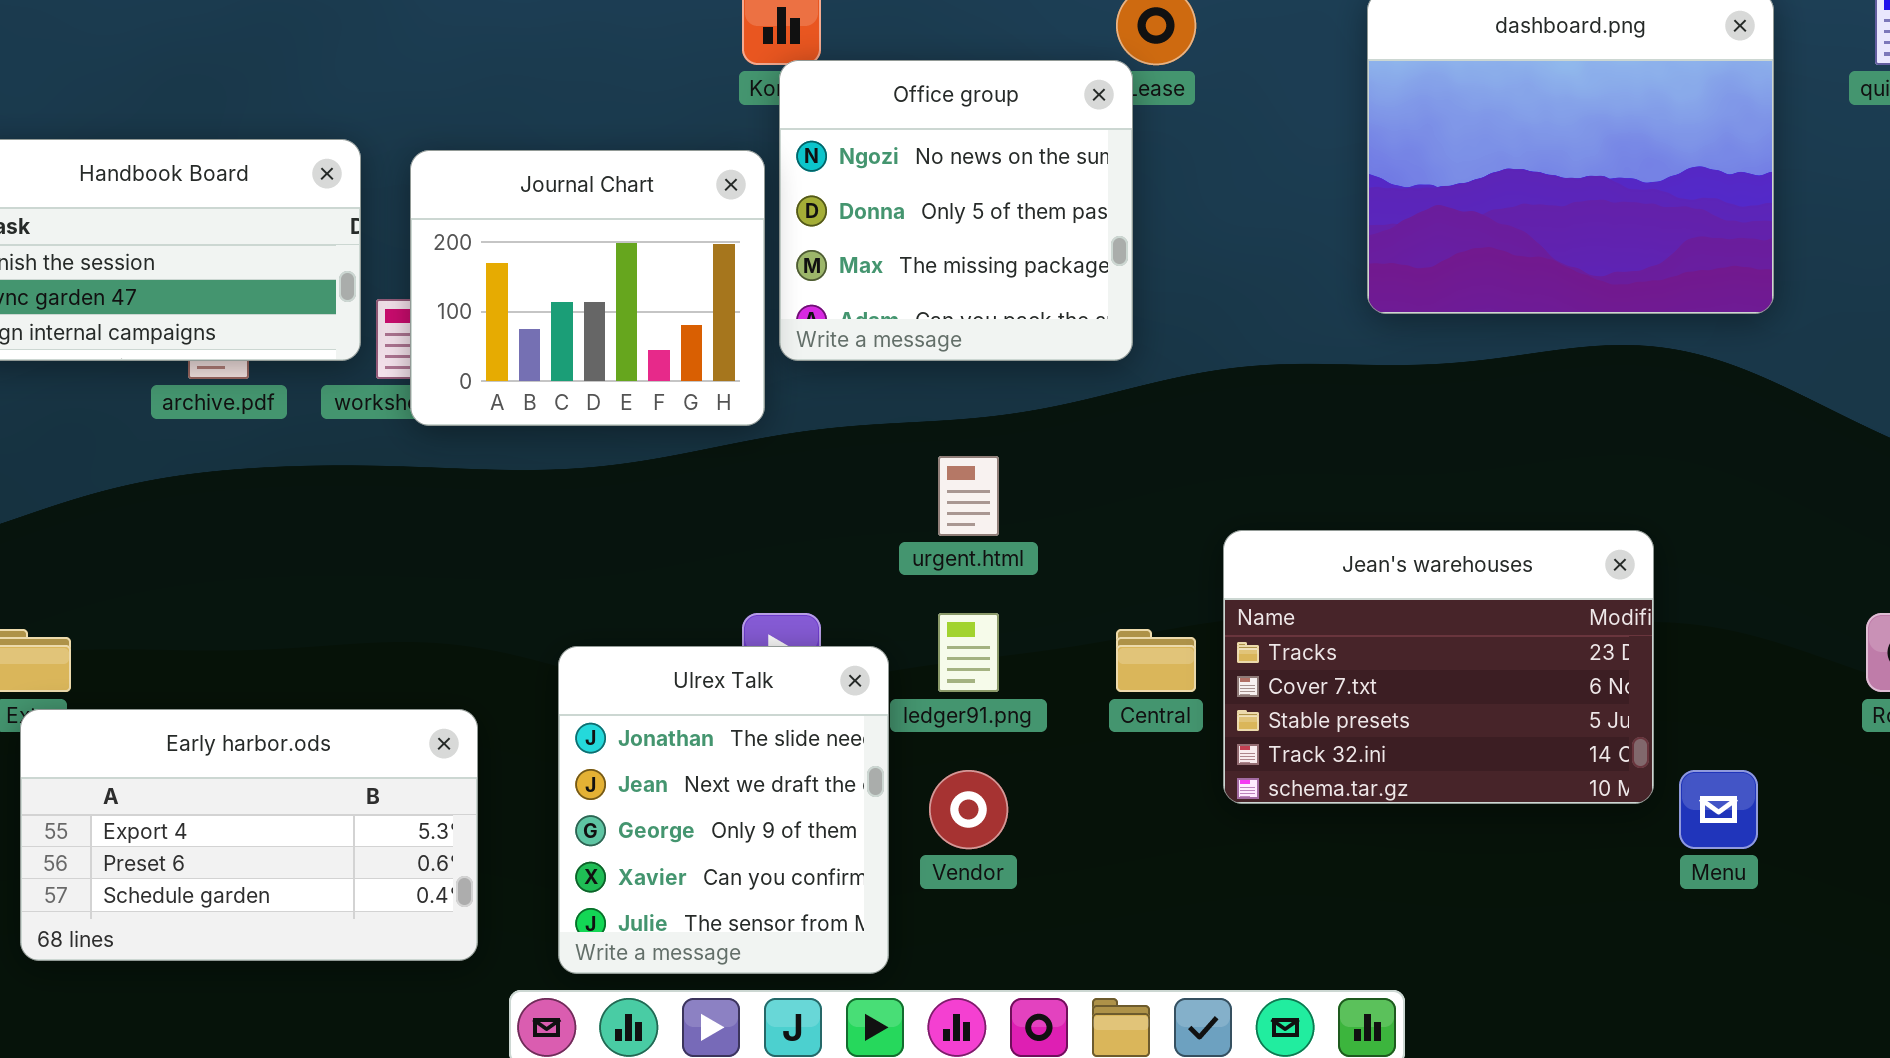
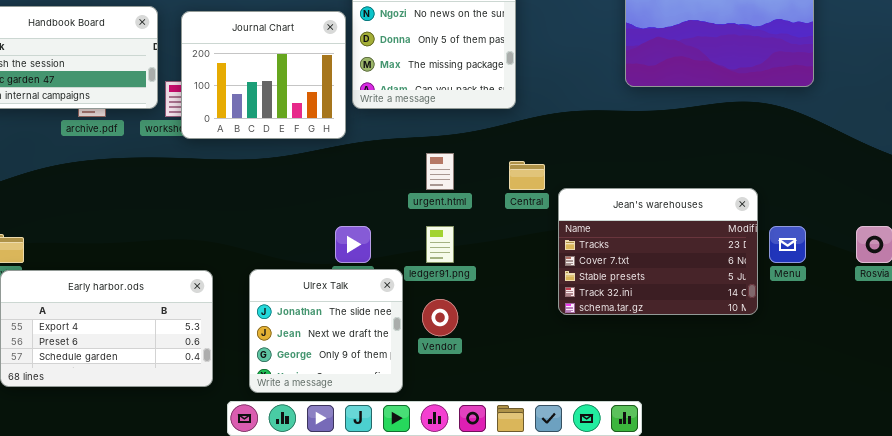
Central: [1116,629,1196,692] -> [509,161,545,190], moved
Ulrex Talk: [558,646,889,974] -> [249,269,403,393], resized
Menu: [1679,770,1758,849] -> [769,226,806,263], moved

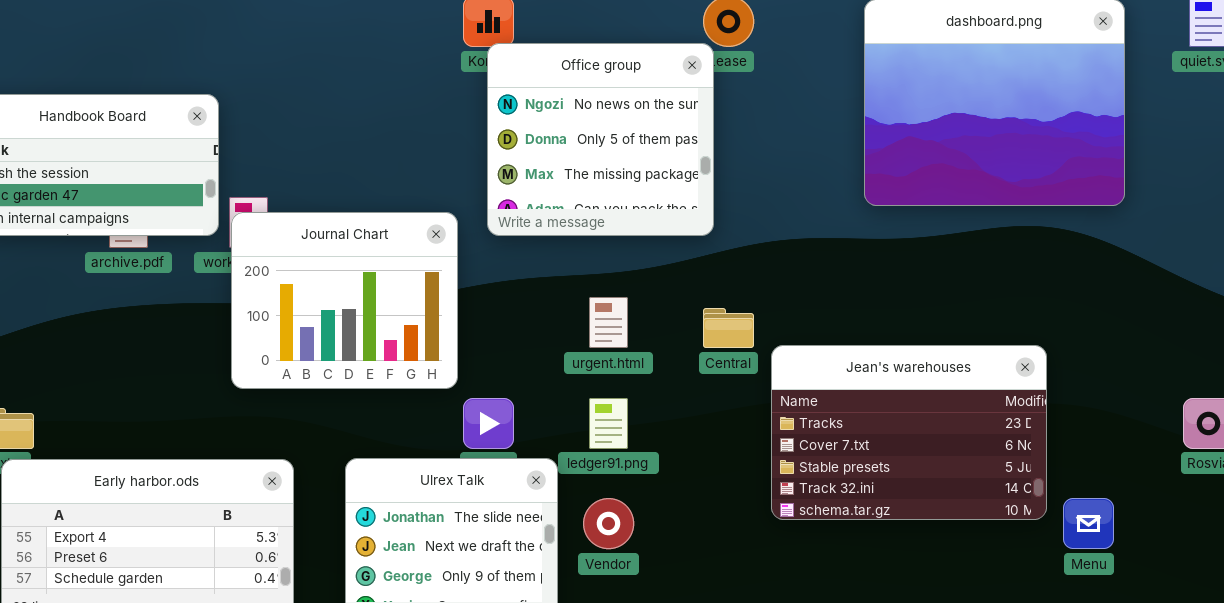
Journal Chart: [181,11,346,139] -> [231,212,458,389], moved
Menu: [769,226,806,263] -> [1063,498,1114,549], moved

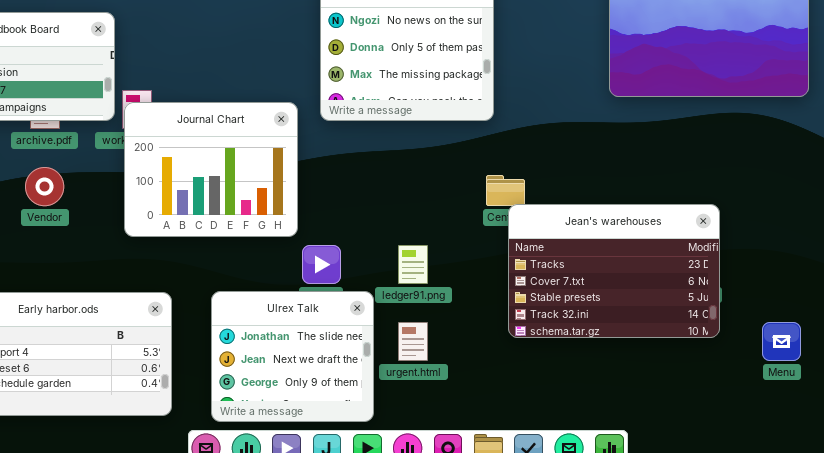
urgent.html: [589,297,628,348] -> [398,322,428,361], moved
Jean's warehouses: [771,345,1047,520] -> [508,204,720,338], moved
Vendor: [583,498,634,549] -> [25,167,64,206], moved

